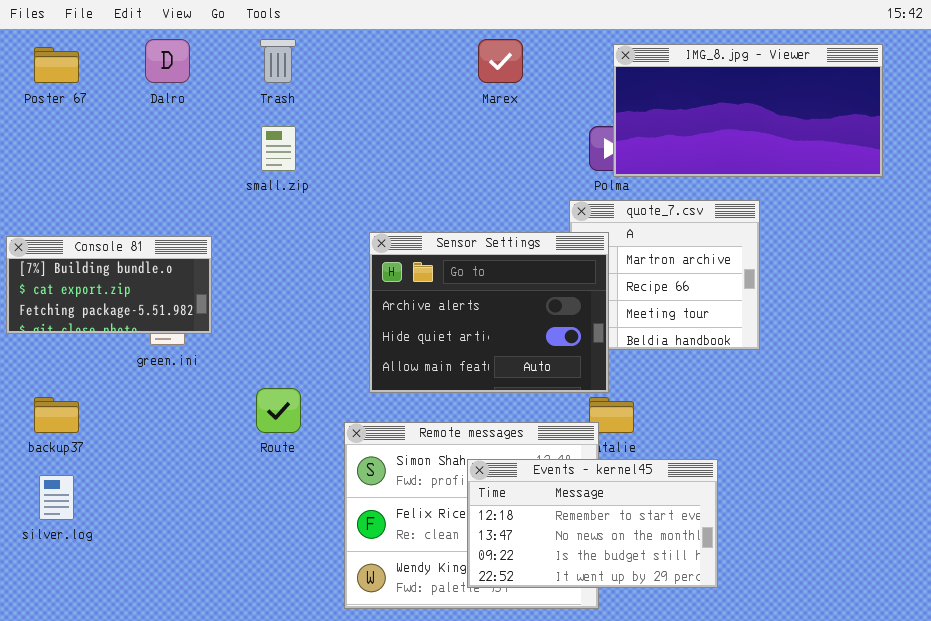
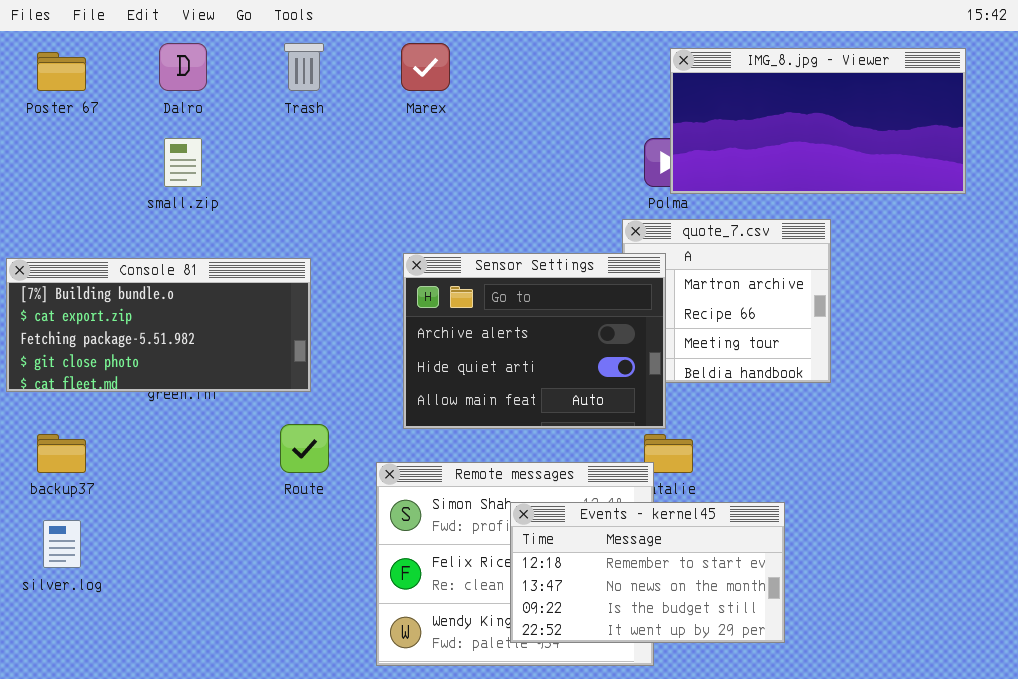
Marex: [478,39,523,83] -> [401,43,450,91], moved
small.zip: [261,126,296,171] -> [164,138,202,187], moved
Console 81: [6,236,212,334] -> [6,258,311,392], resized

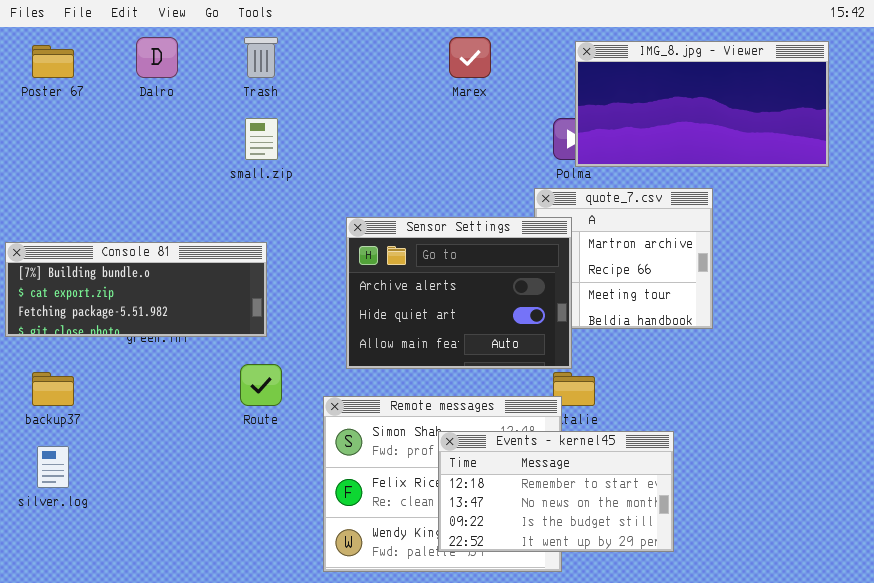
Marex: [401,43,450,91] -> [449,37,491,78], moved
small.zip: [164,138,202,187] -> [245,118,278,160], moved
Console 81: [6,258,311,392] -> [5,242,267,337], resized

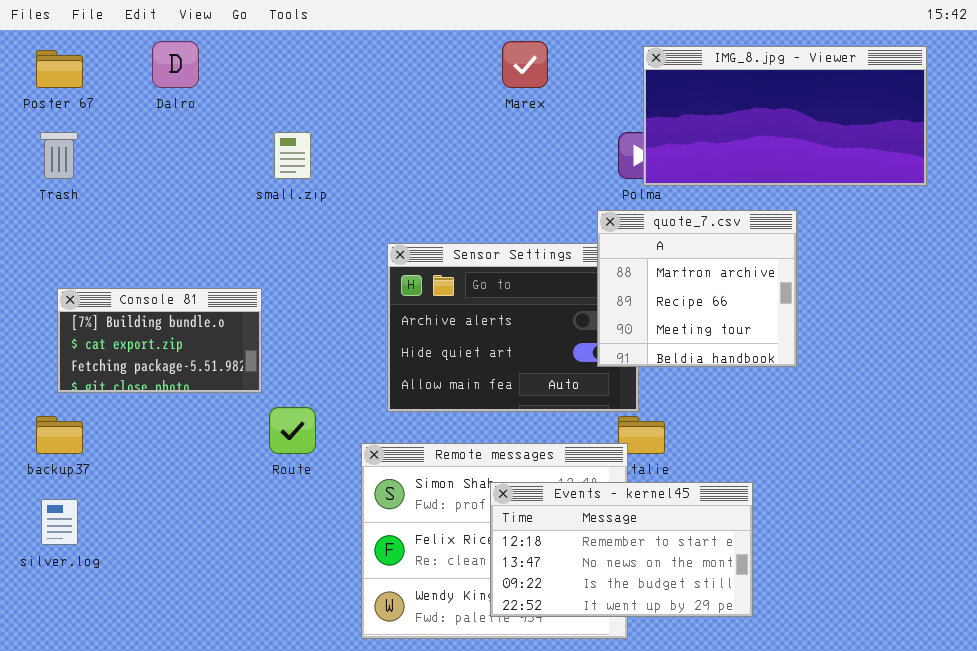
Trash: [244,37,278,78] -> [40,132,78,179], moved
quote_7.csv: [534,188,713,329] -> [597,210,797,367], raised
Console 81: [5,242,267,337] -> [57,288,262,393], moved, resized

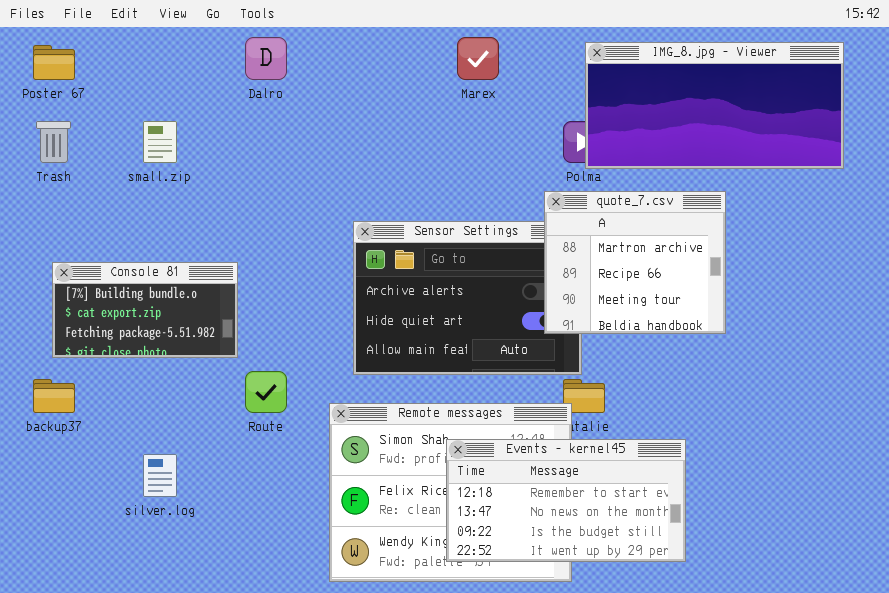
Dalro: [152,41,199,88] -> [245,37,287,80], moved
small.zip: [274,132,311,179] -> [143,121,177,163], moved
silver.log: [41,499,78,545] -> [143,454,177,497], moved

